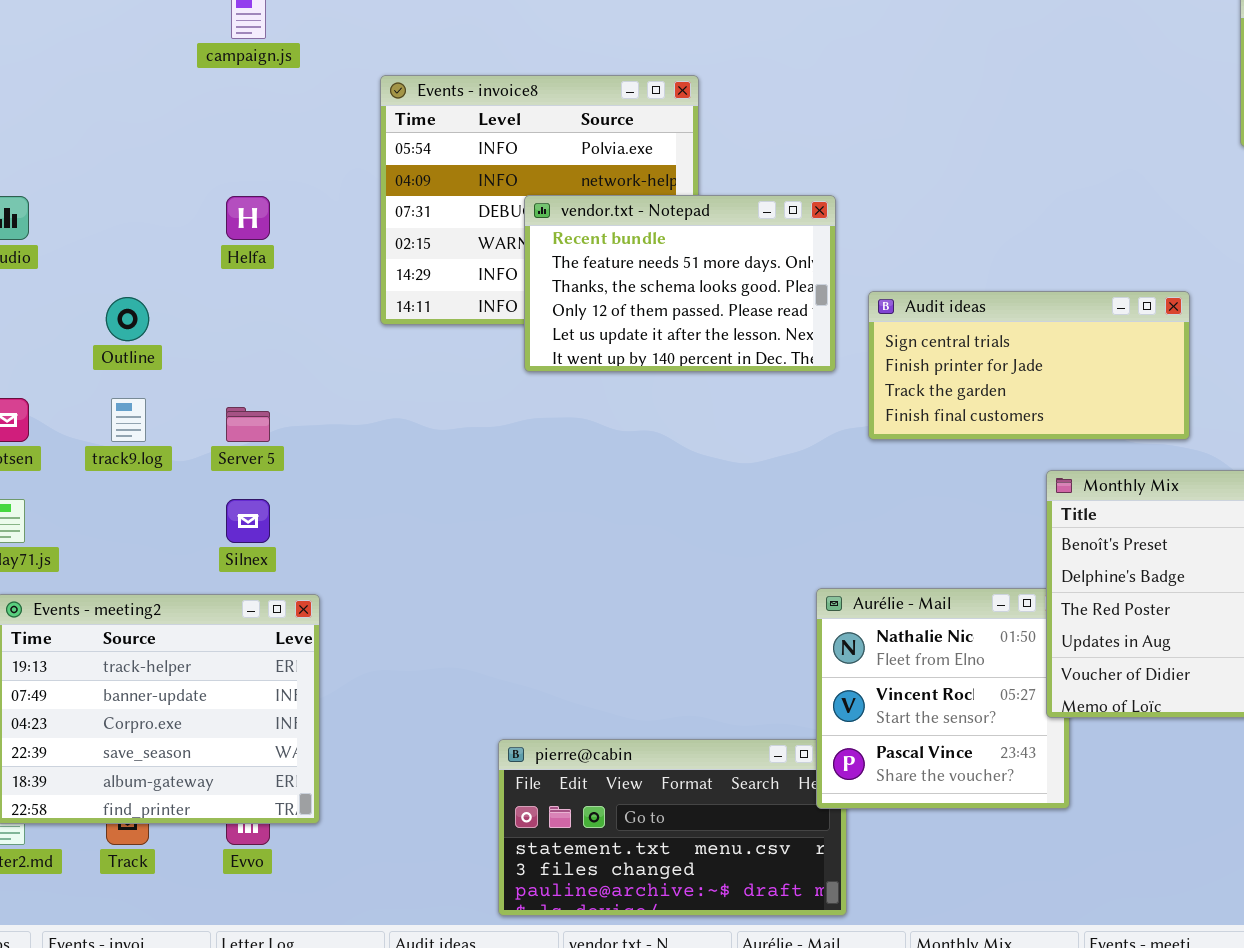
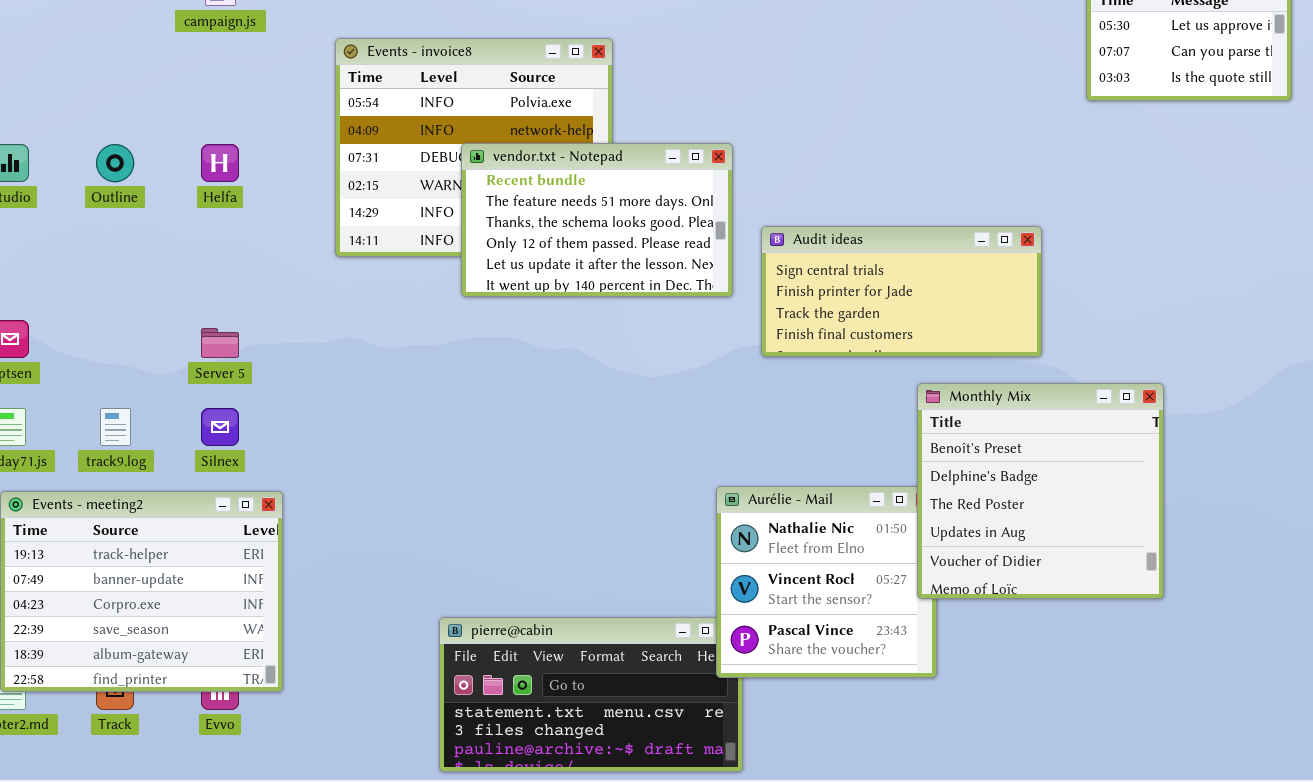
Outline: [106,297,149,341] -> [96,144,134,182], moved
track9.log: [111,398,146,442] -> [100,408,131,446], moved

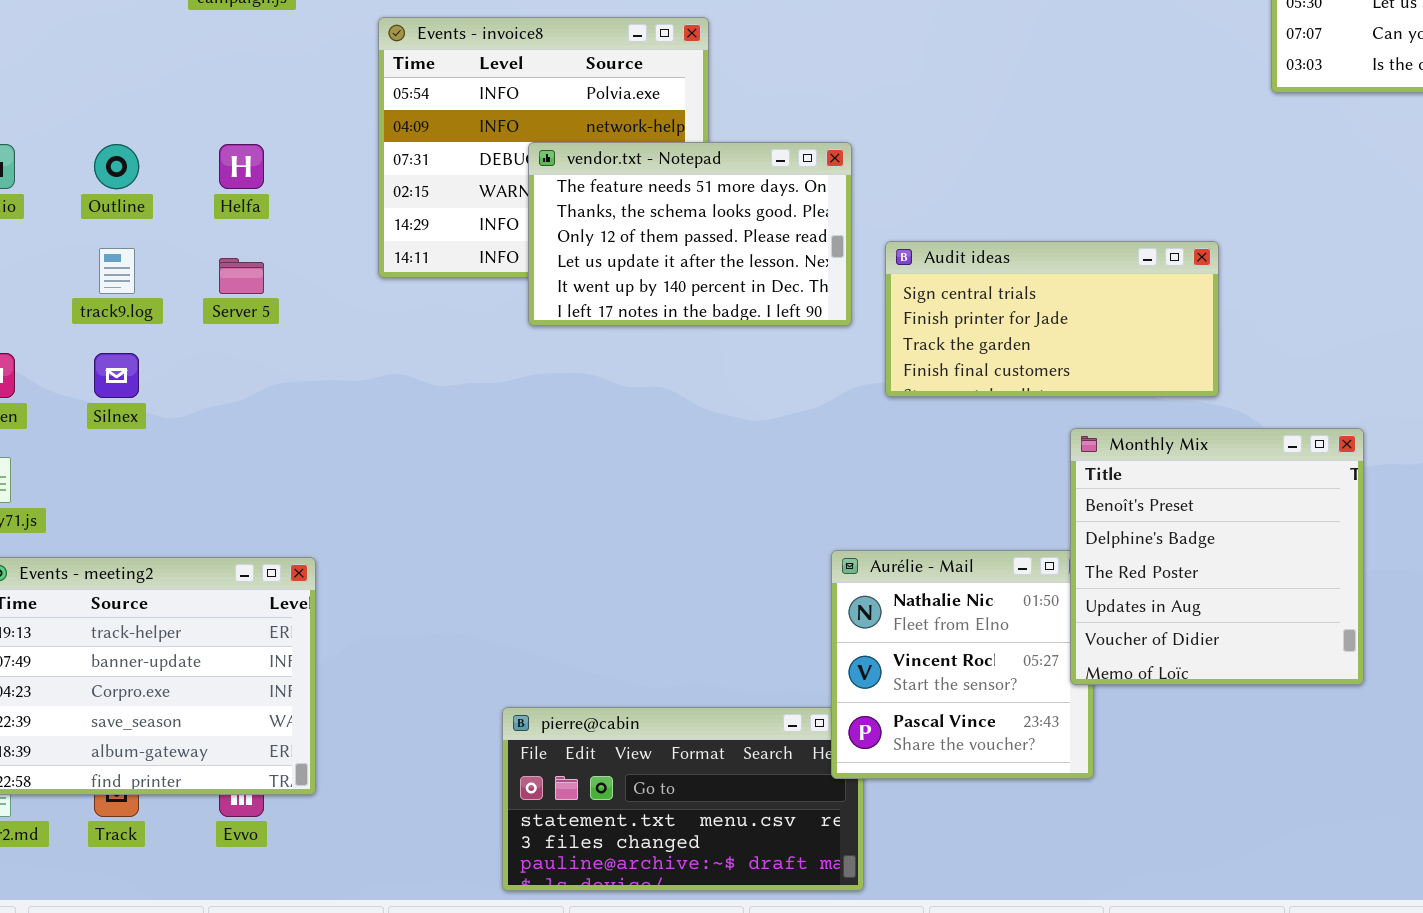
vendor.txt - Notepad: [461,143,733,297] -> [528,142,852,326], scrolled down 1 row
Server 5: [201,328,239,358] -> [219,258,264,294], moved
track9.log: [100,408,131,446] -> [99,248,135,294], moved
Silnex: [201,408,239,446] -> [94,353,139,398], moved

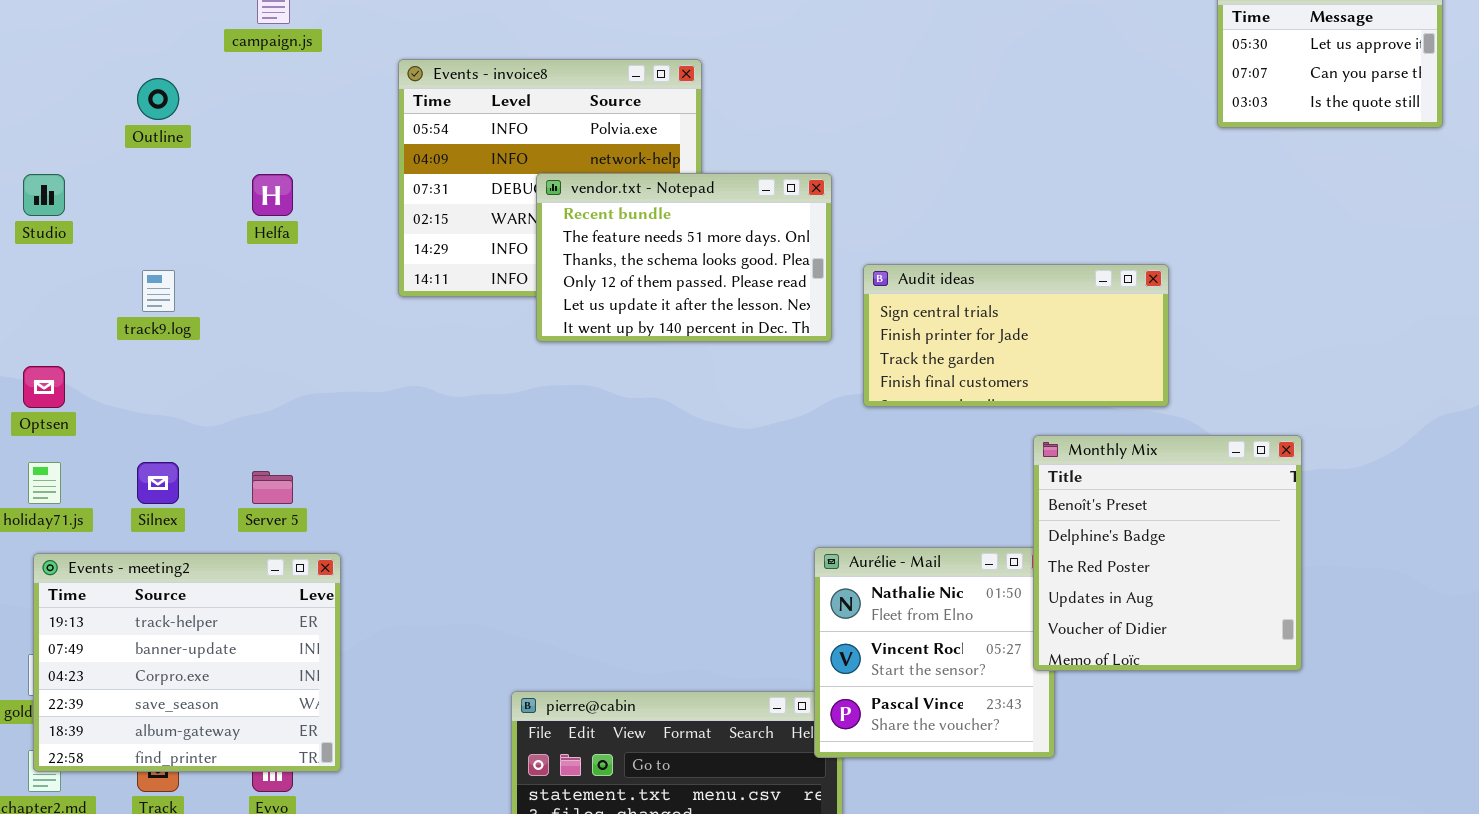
vendor.txt - Notepad: [528,142,852,326] -> [536,173,832,342], scrolled up 1 row
Outline: [94,144,139,189] -> [137,78,179,120], moved
Server 5: [219,258,264,294] -> [252,471,293,504], moved
Silnex: [94,353,139,398] -> [137,462,179,504], moved

